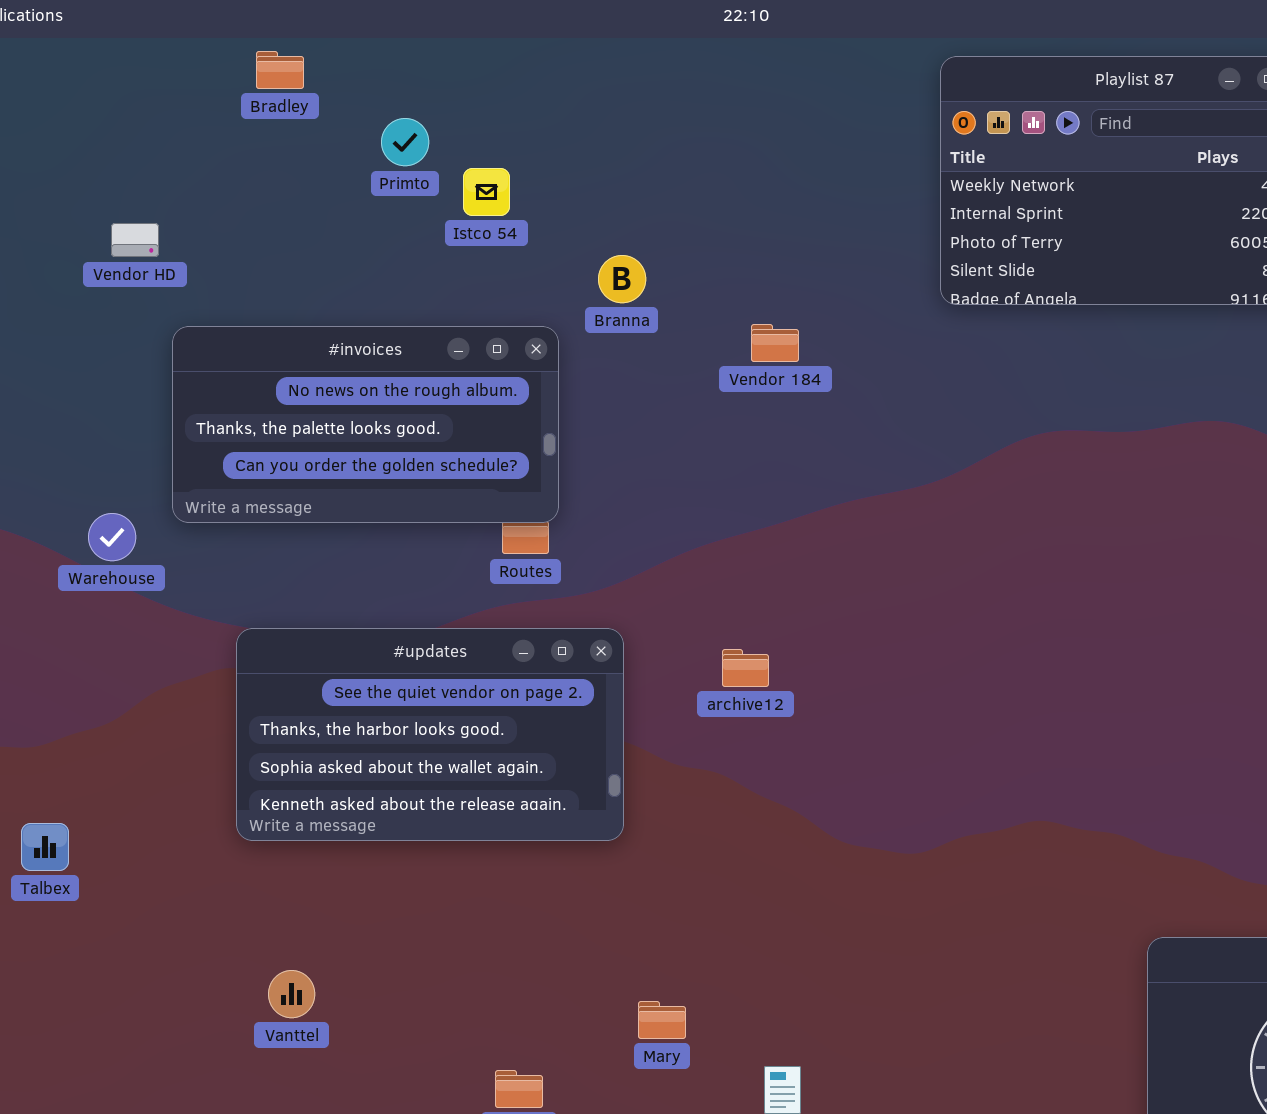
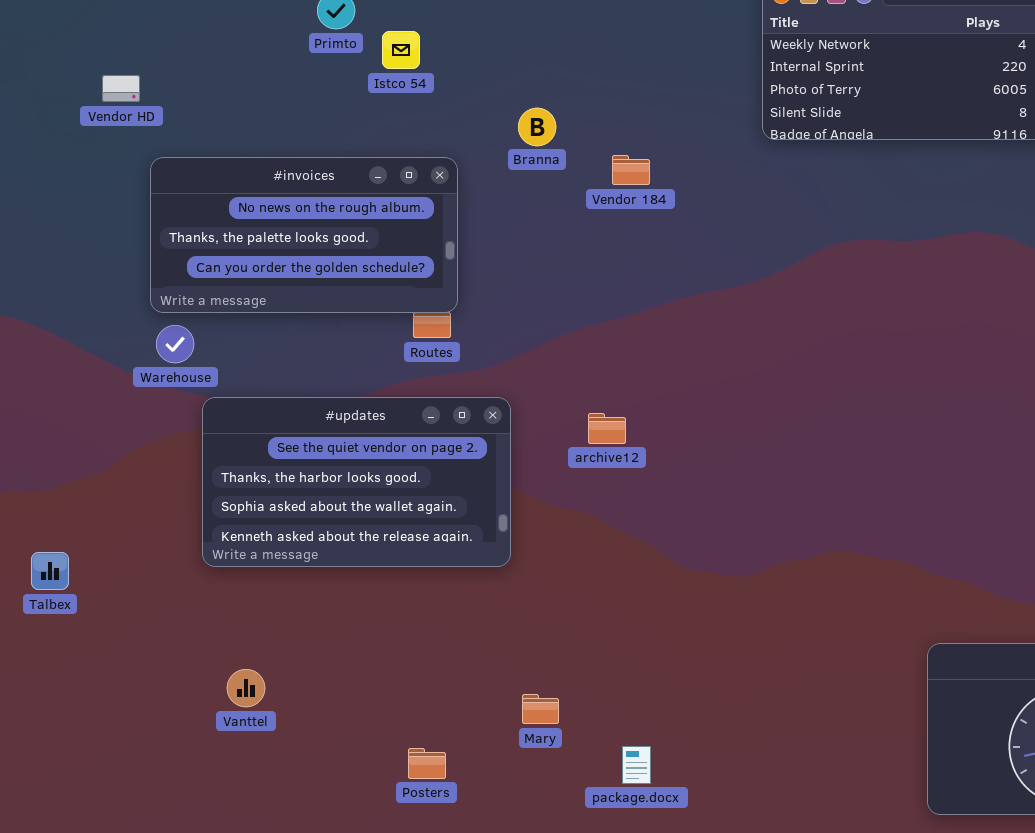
Branna: [598,255,646,303] -> [518,108,556,146], moved
Warehouse: [88,513,136,561] -> [156,325,194,363], moved

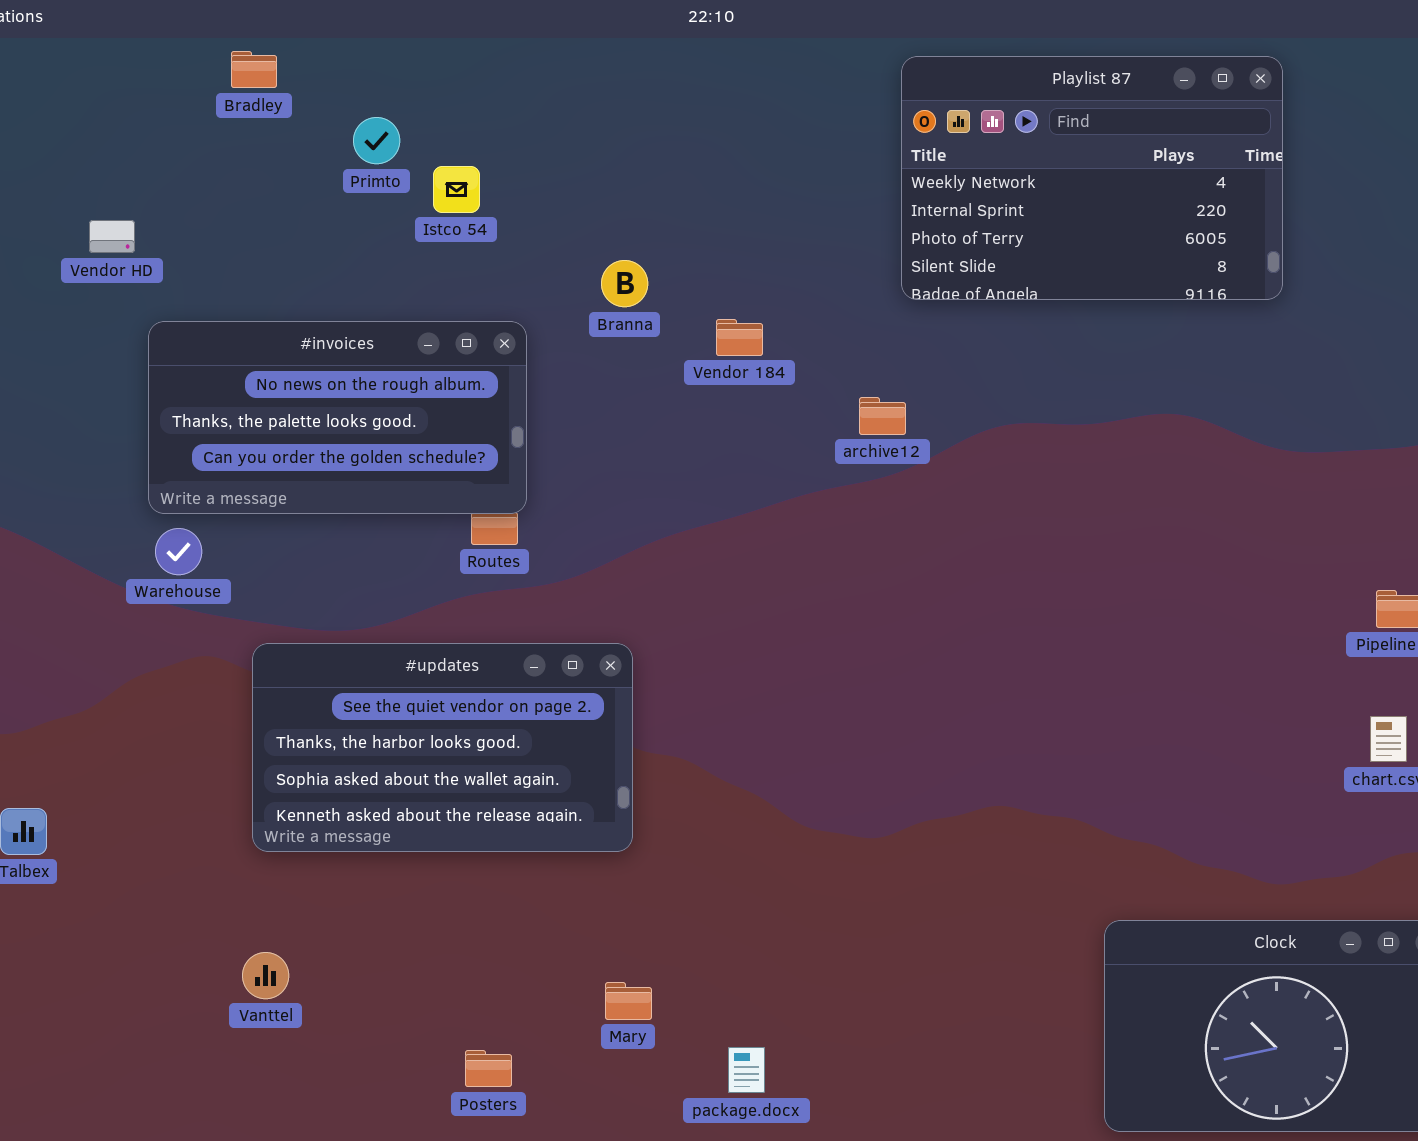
#updates: [202,397,511,567] -> [252,643,633,852], moved
archive12: [588,413,626,444] -> [859,397,906,435], moved

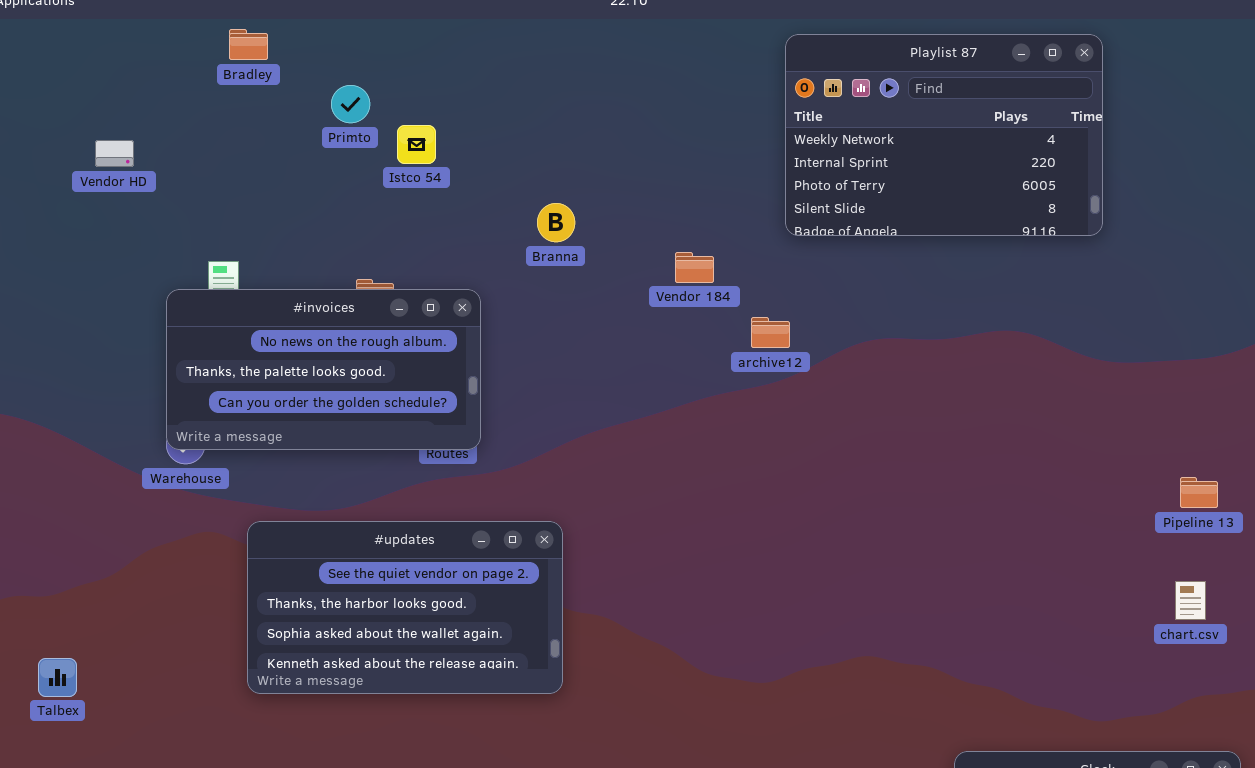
Vendor HD: [89,220,135,253] -> [95,140,134,167], moved
Vendor 184: [716,319,763,356] -> [675,252,714,283], moved
#invoices: [148,321,527,514] -> [166,289,481,450], moved

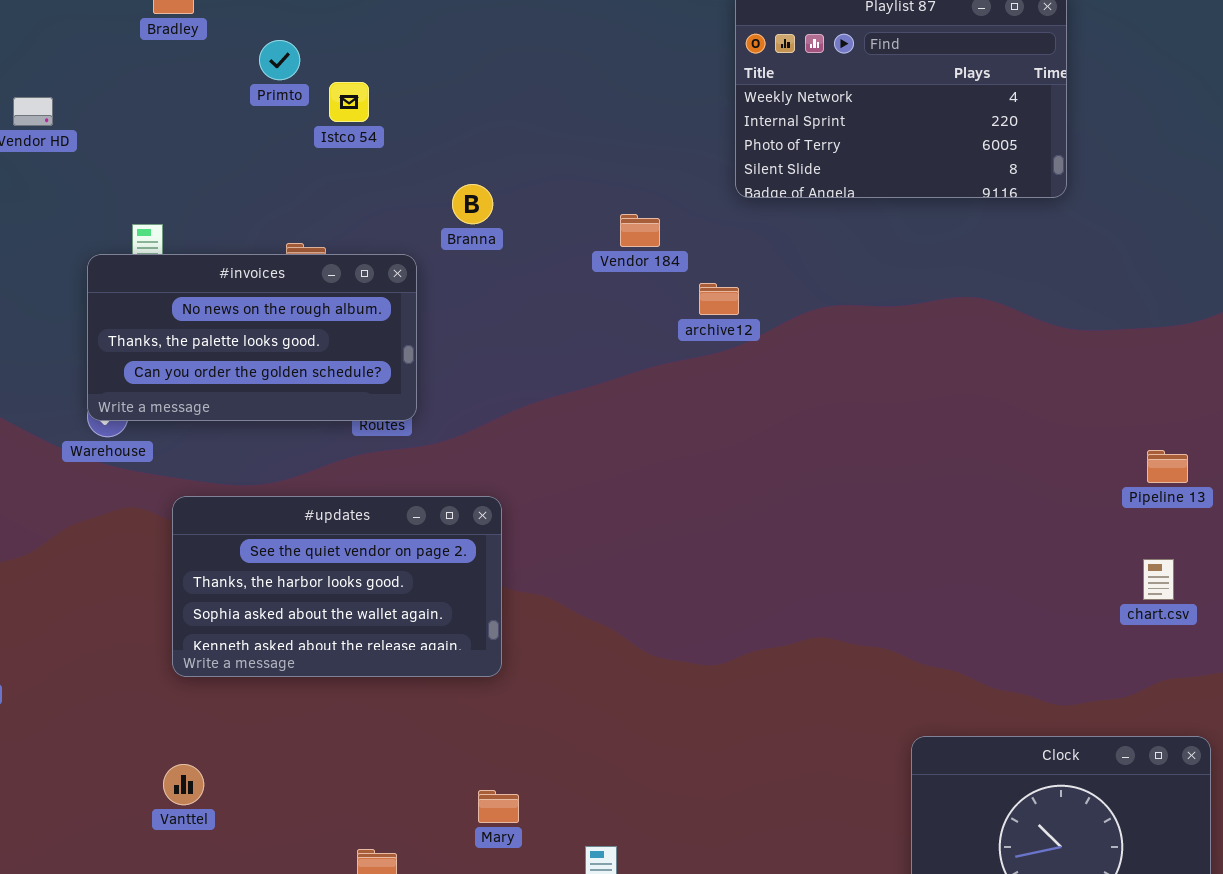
Branna: [537,203,575,242] -> [452,184,493,224], moved

